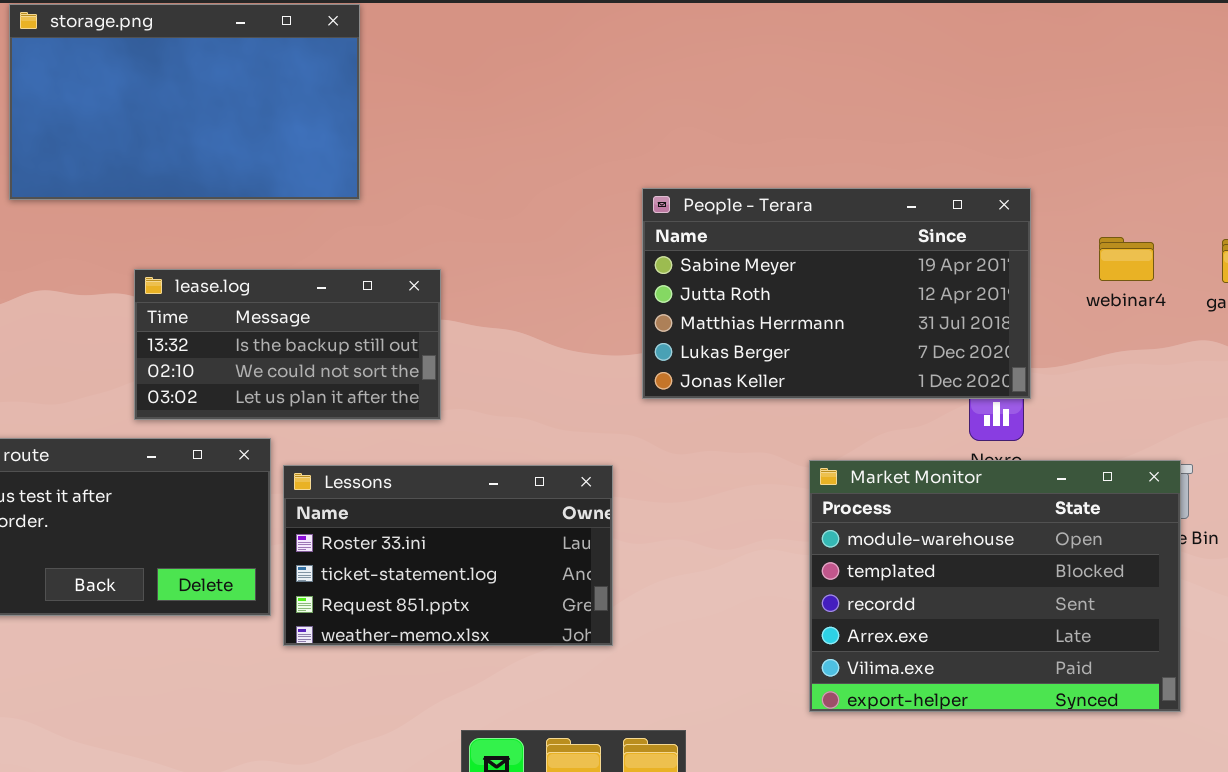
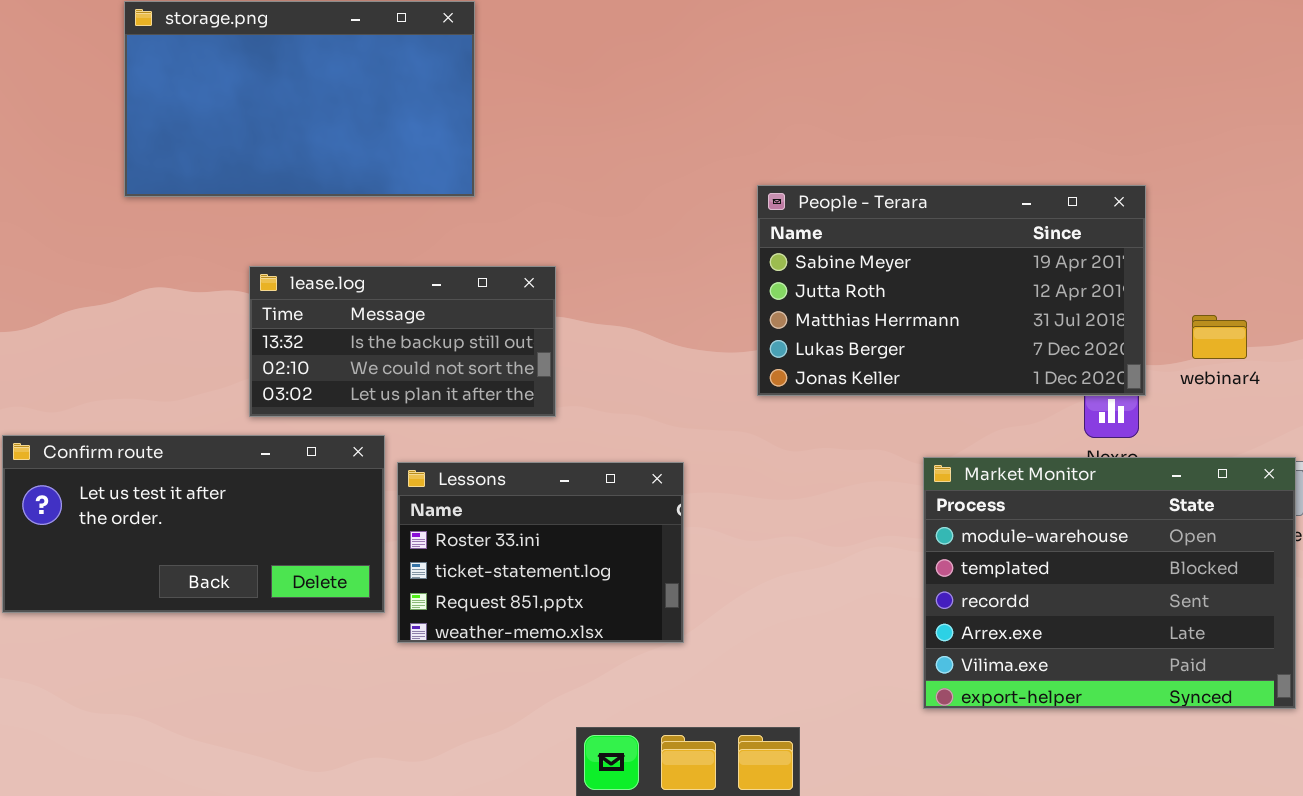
webinar4: [1099,237,1154,281] -> [1192,315,1247,359], moved
Lessons: [283,465,613,646] -> [397,462,684,643], resized

